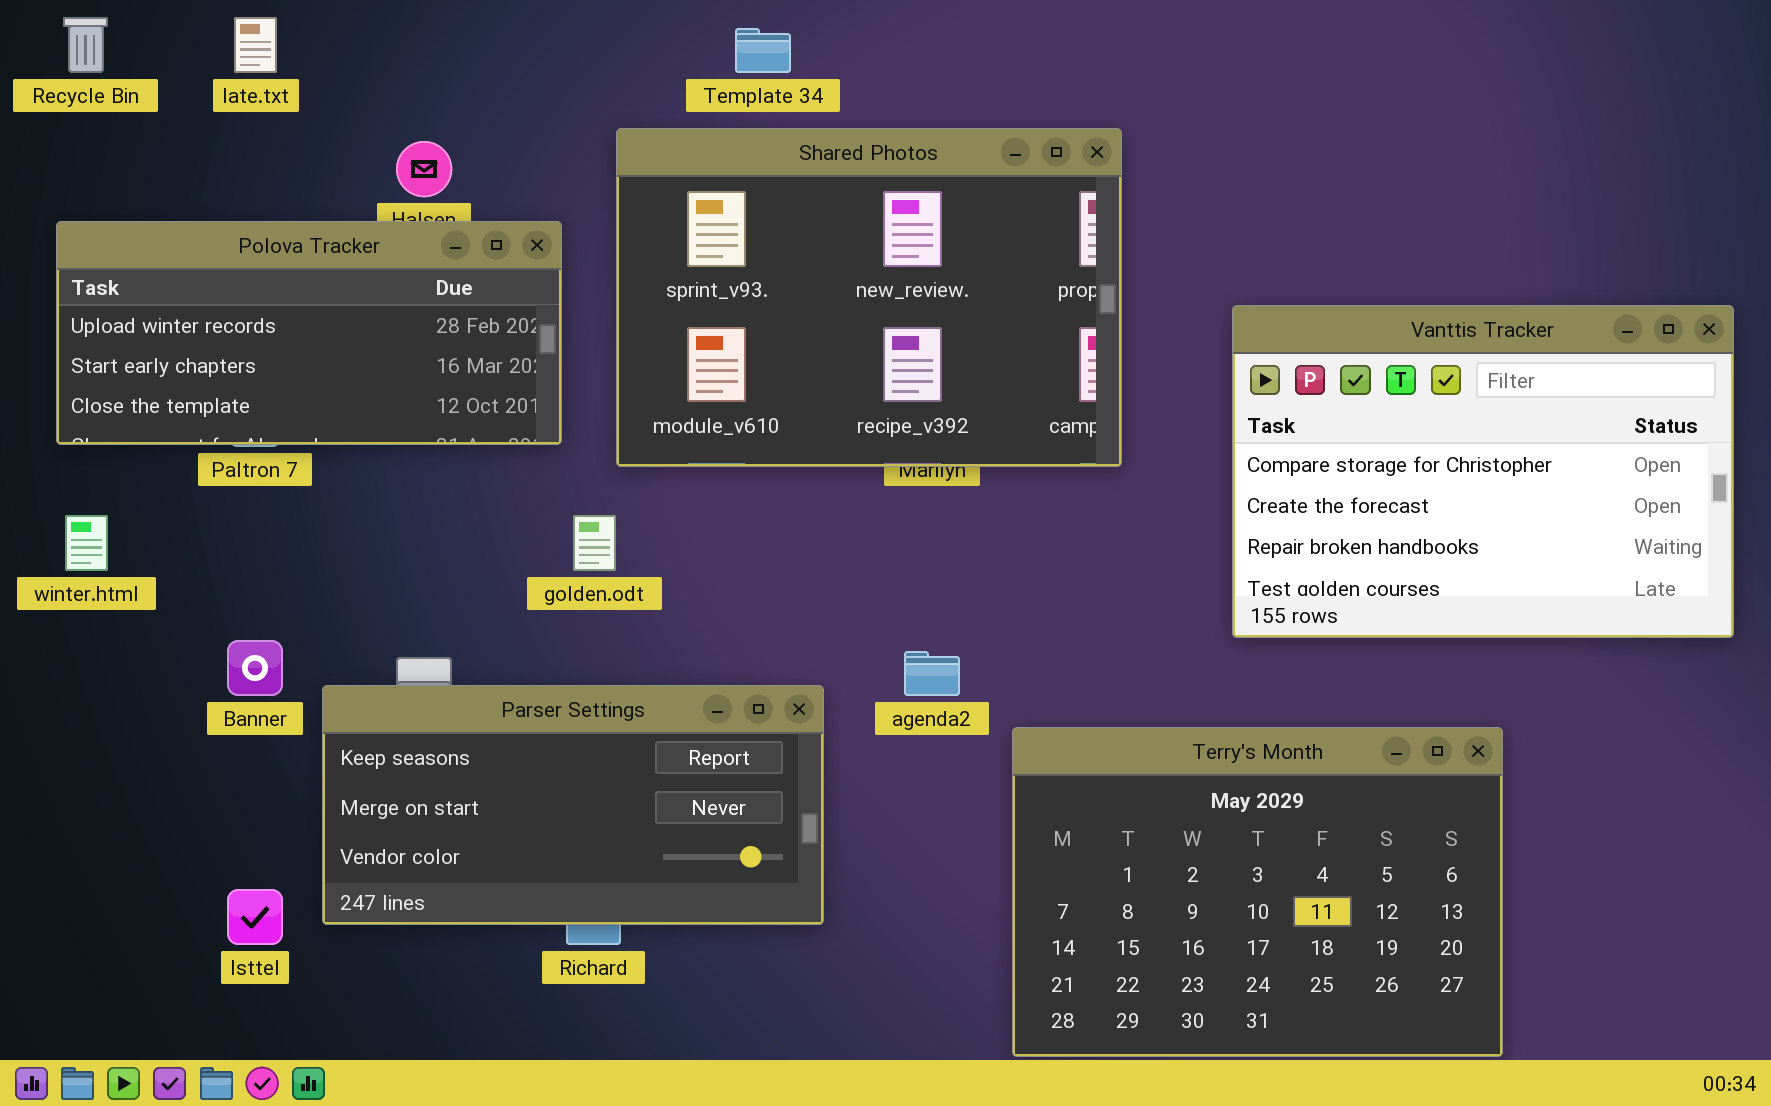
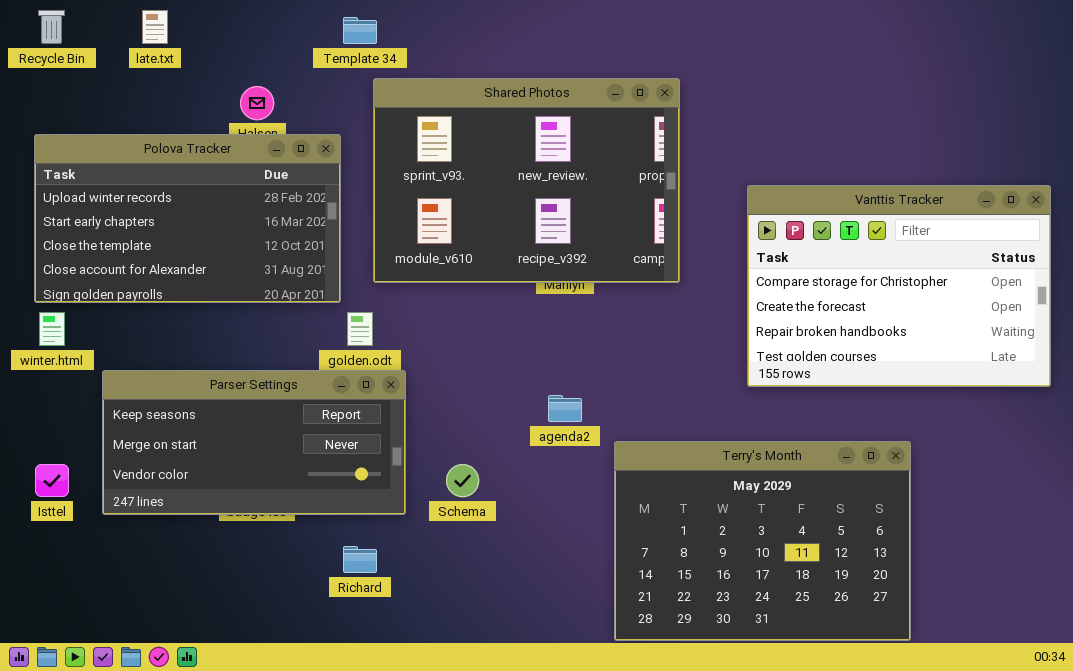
Template 34: [735,28,791,73] -> [343,17,377,44], moved
Polova Tracker: [56,221,562,445] -> [34,134,341,303], resized
Parser Settings: [322,685,824,925] -> [102,370,406,515], moved
Isttel: [227,889,283,945] -> [35,464,69,497], moved

